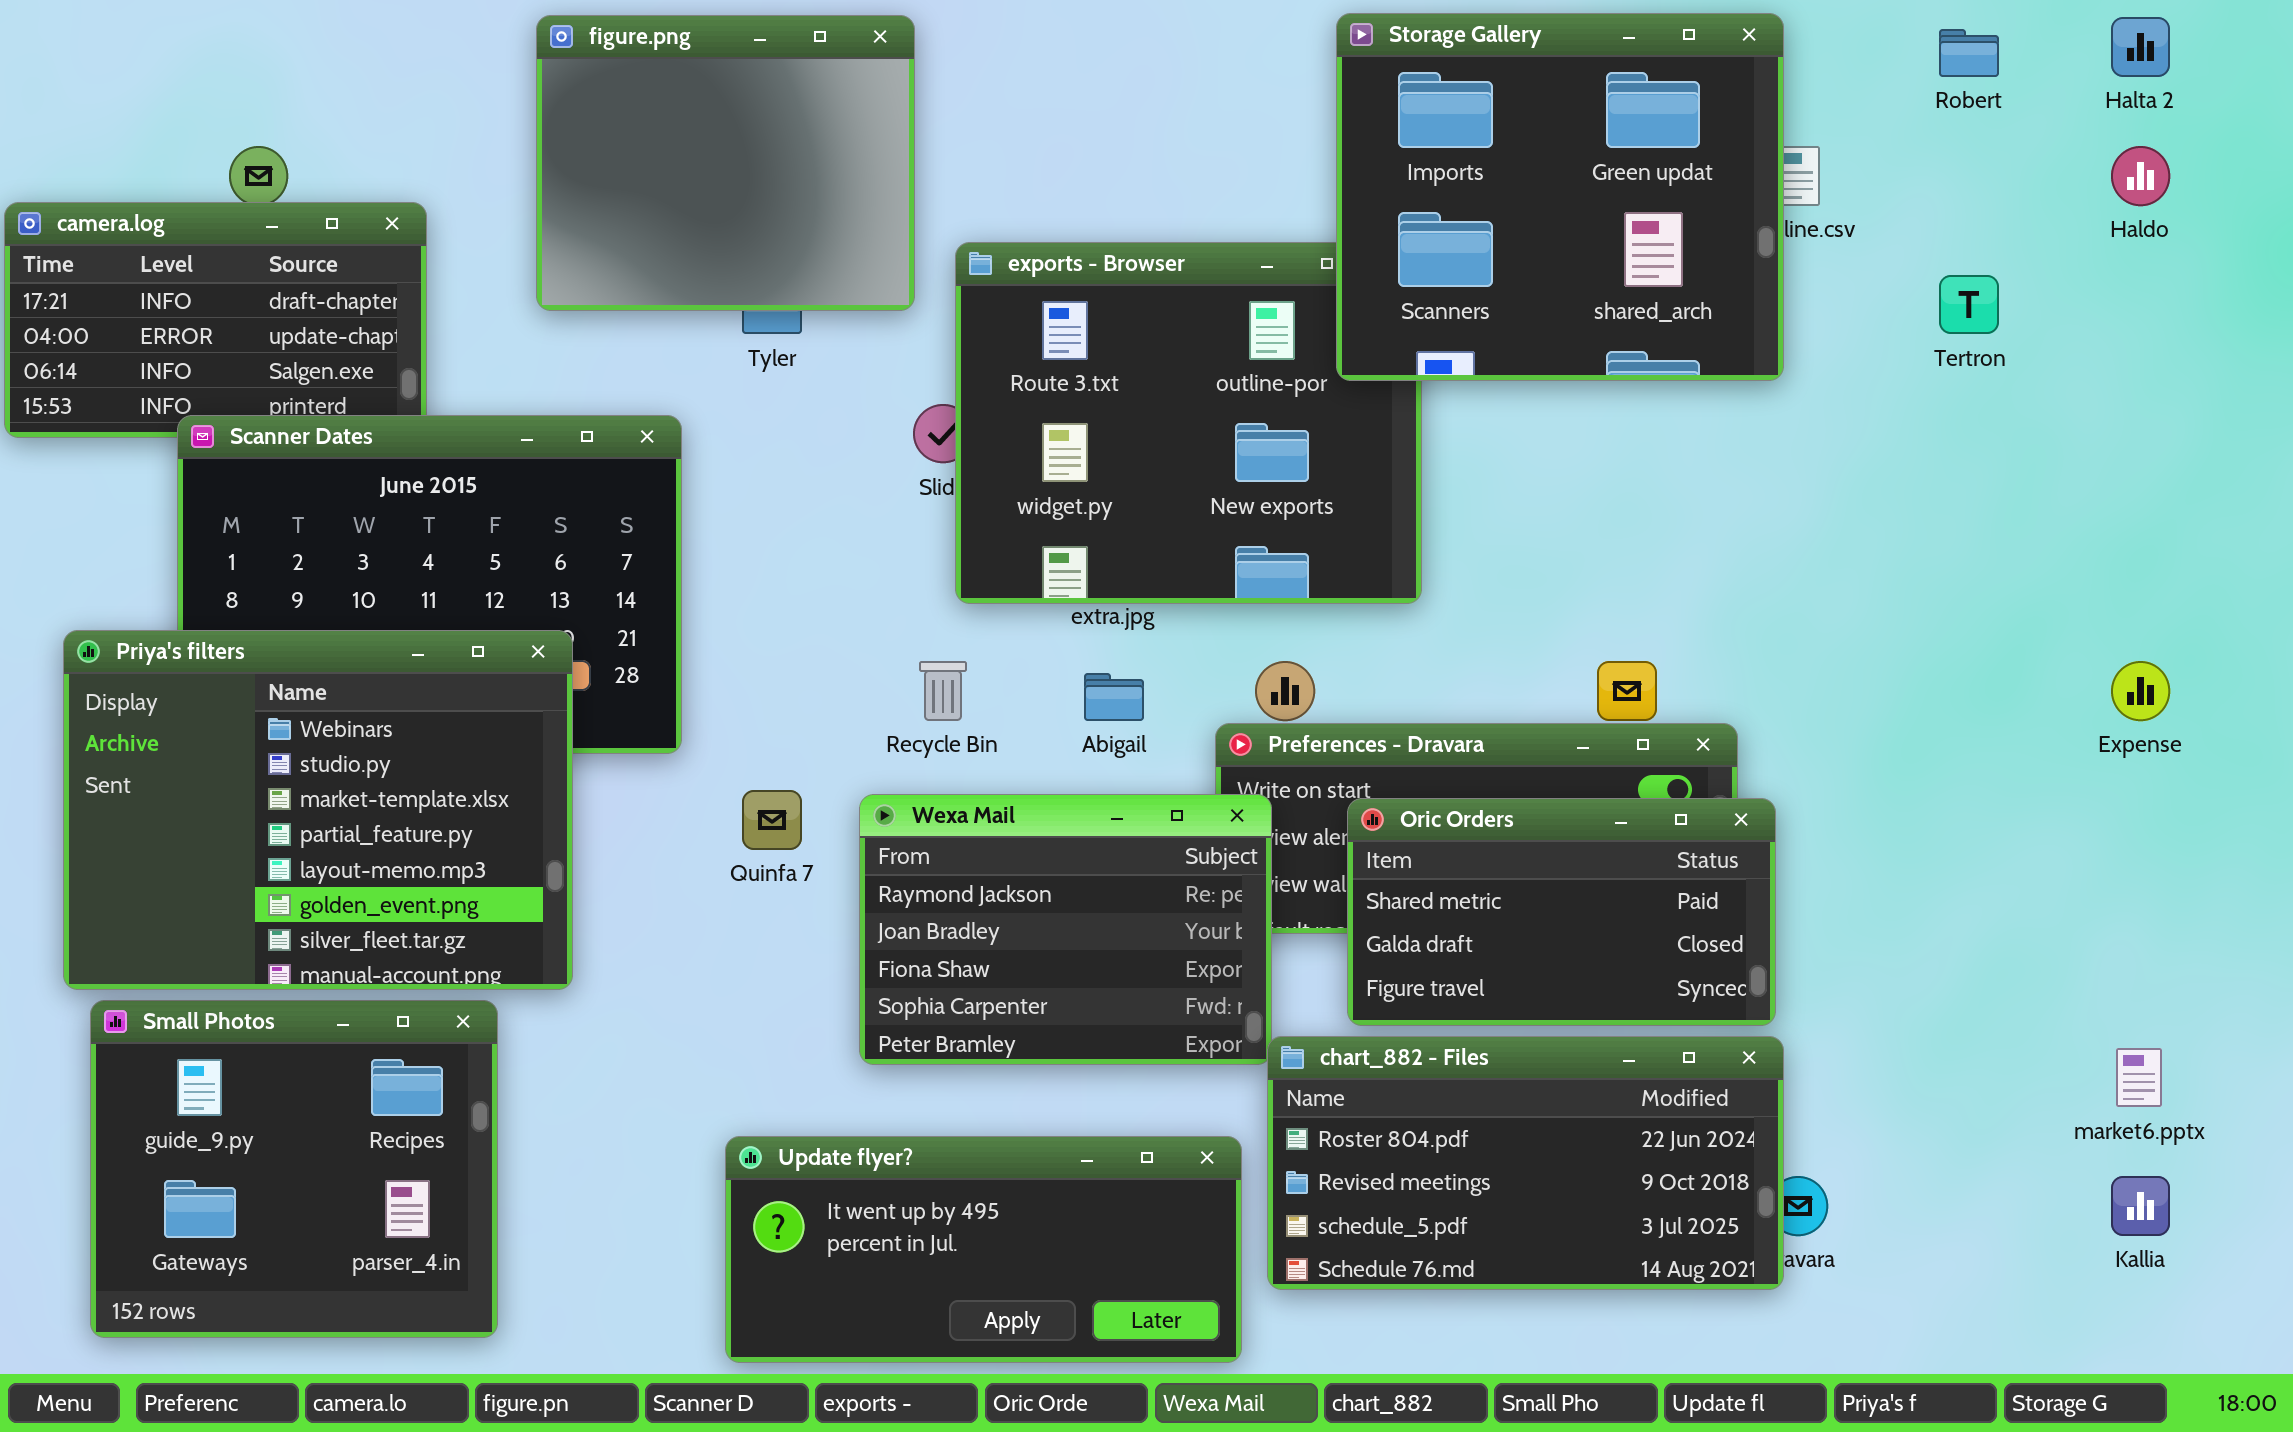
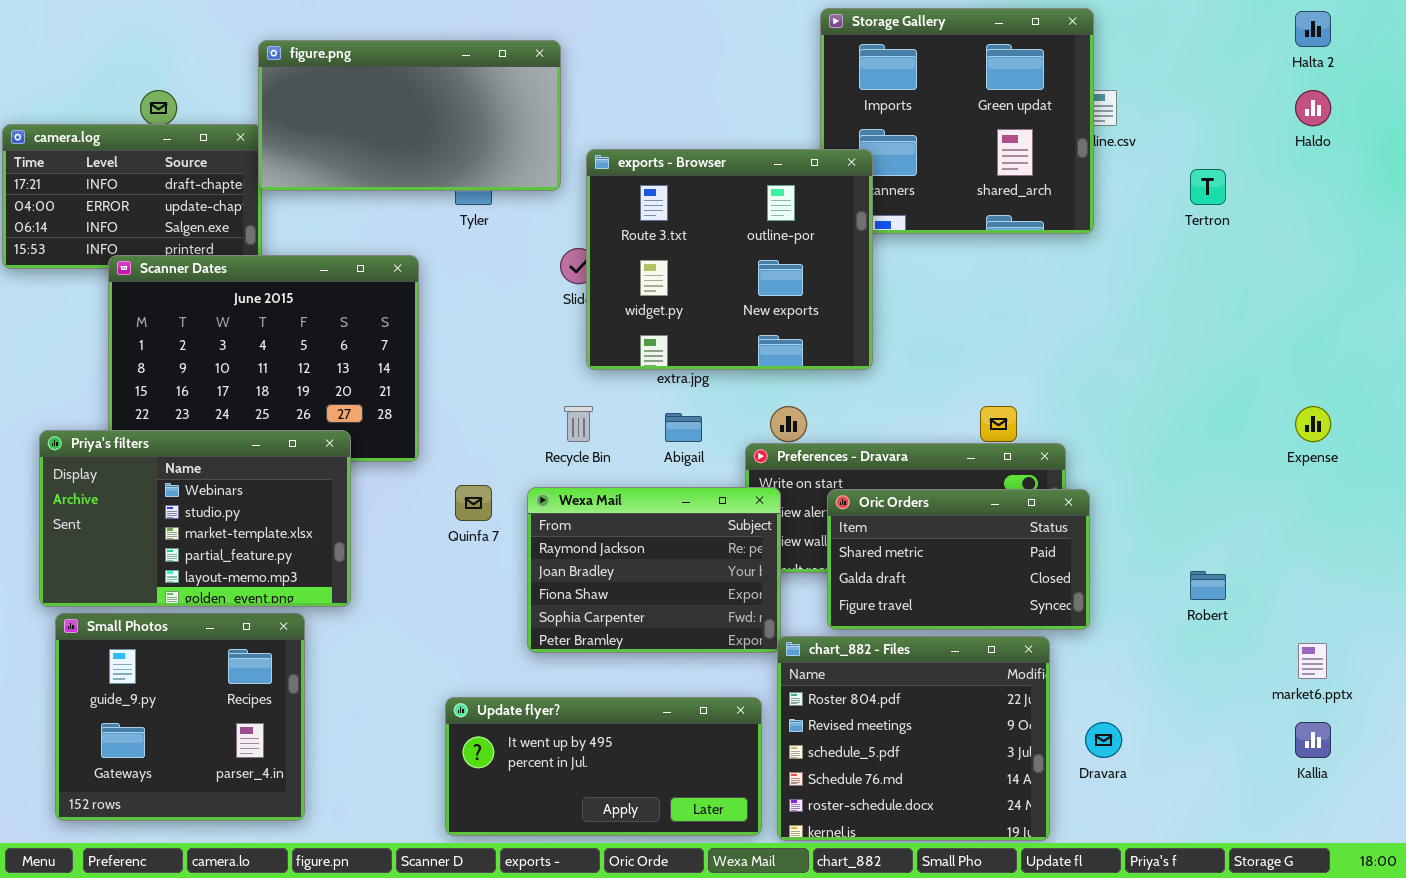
figure.png: [536,15,915,311] -> [258,40,561,191], resized
Robert: [1939,29,1999,77] -> [1190,571,1226,600], moved
exports - Browser: [955,242,1422,604] -> [586,149,873,370], raised
Priya's filters: [63,630,573,990] -> [39,430,351,607], resized
chart_882 - Files: [1267,1036,1784,1290] -> [777,636,1050,841], resized

